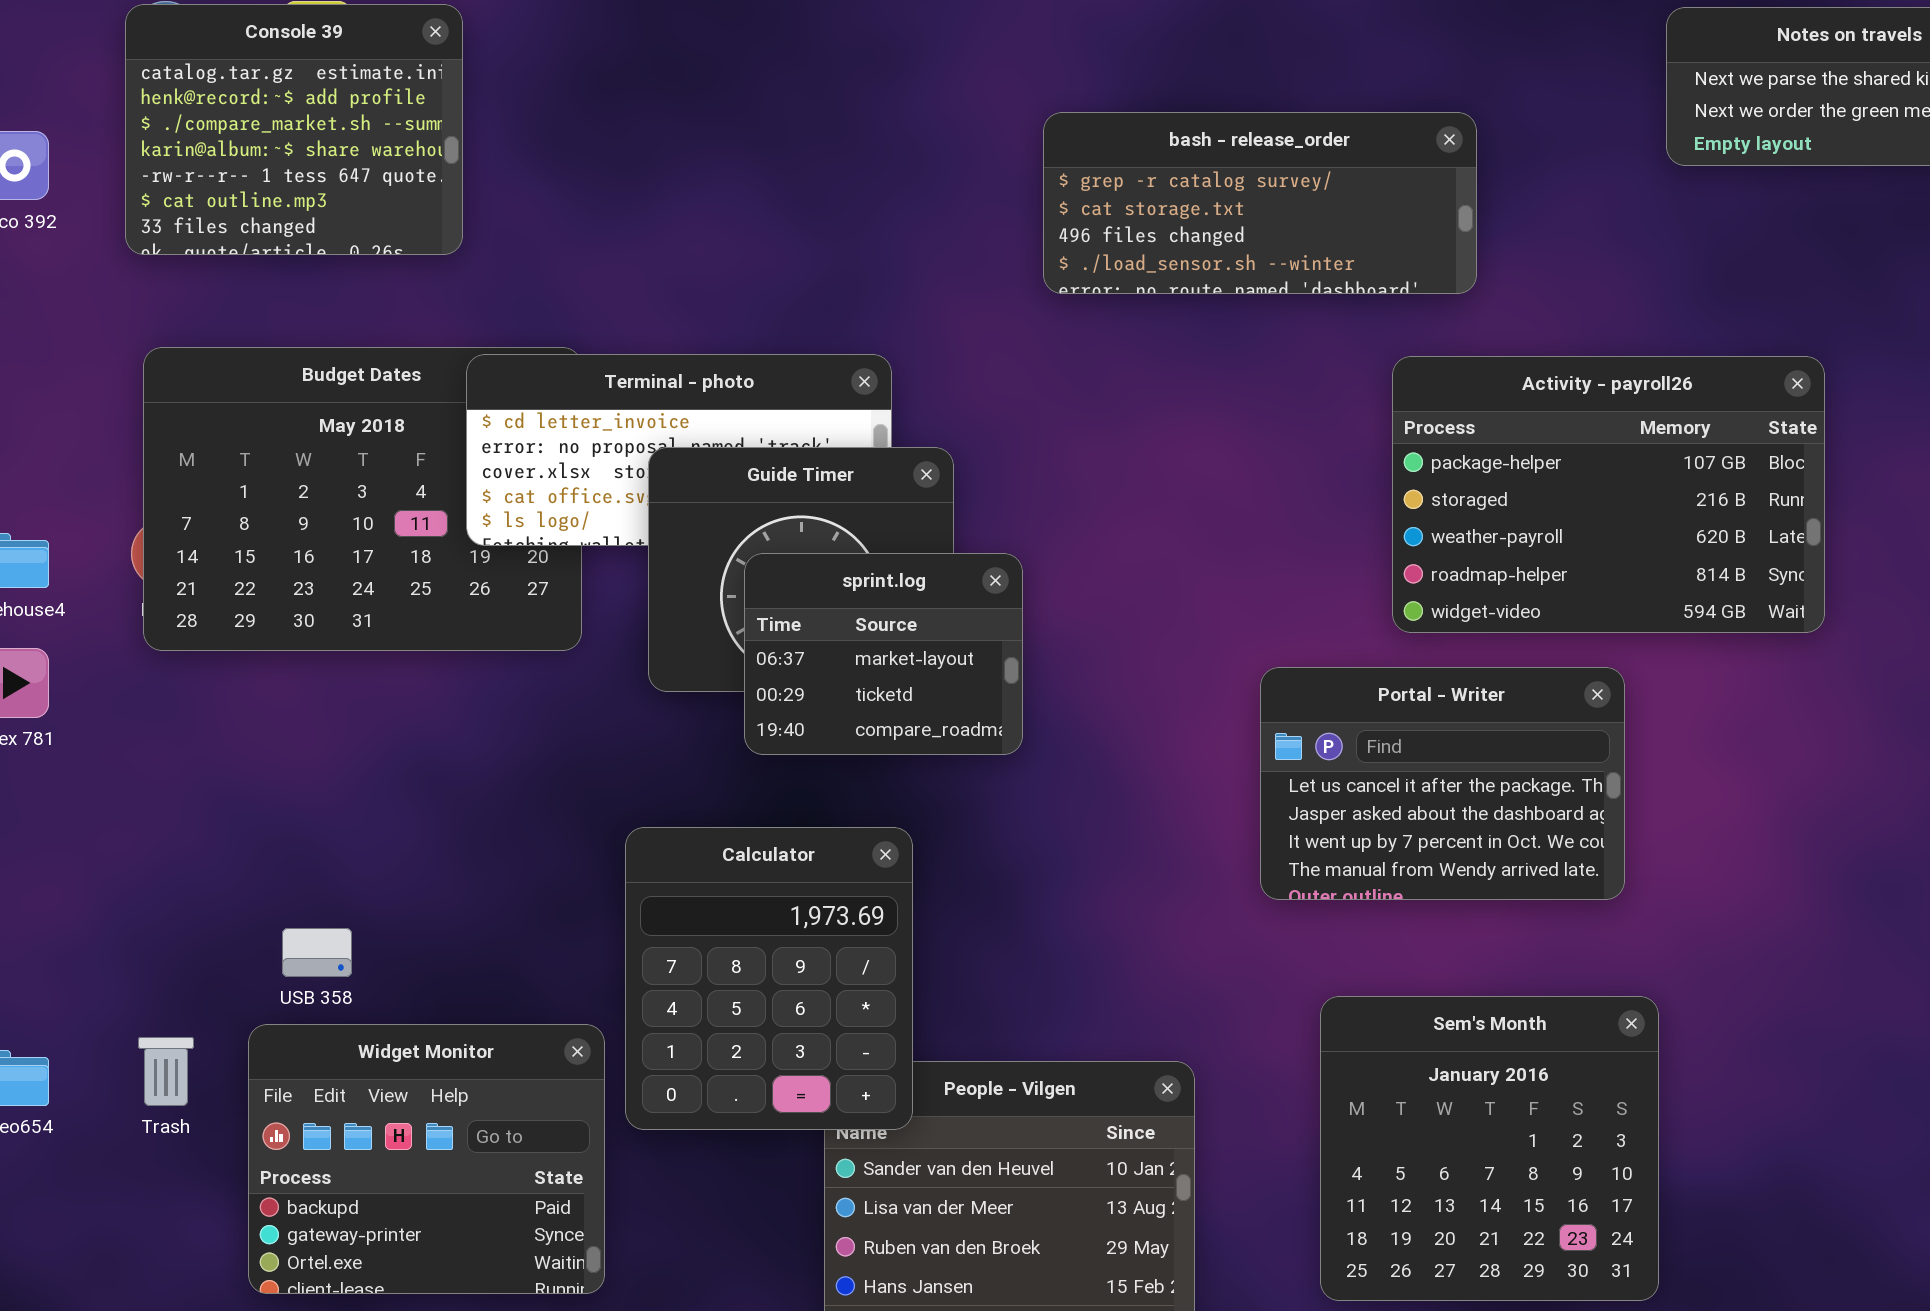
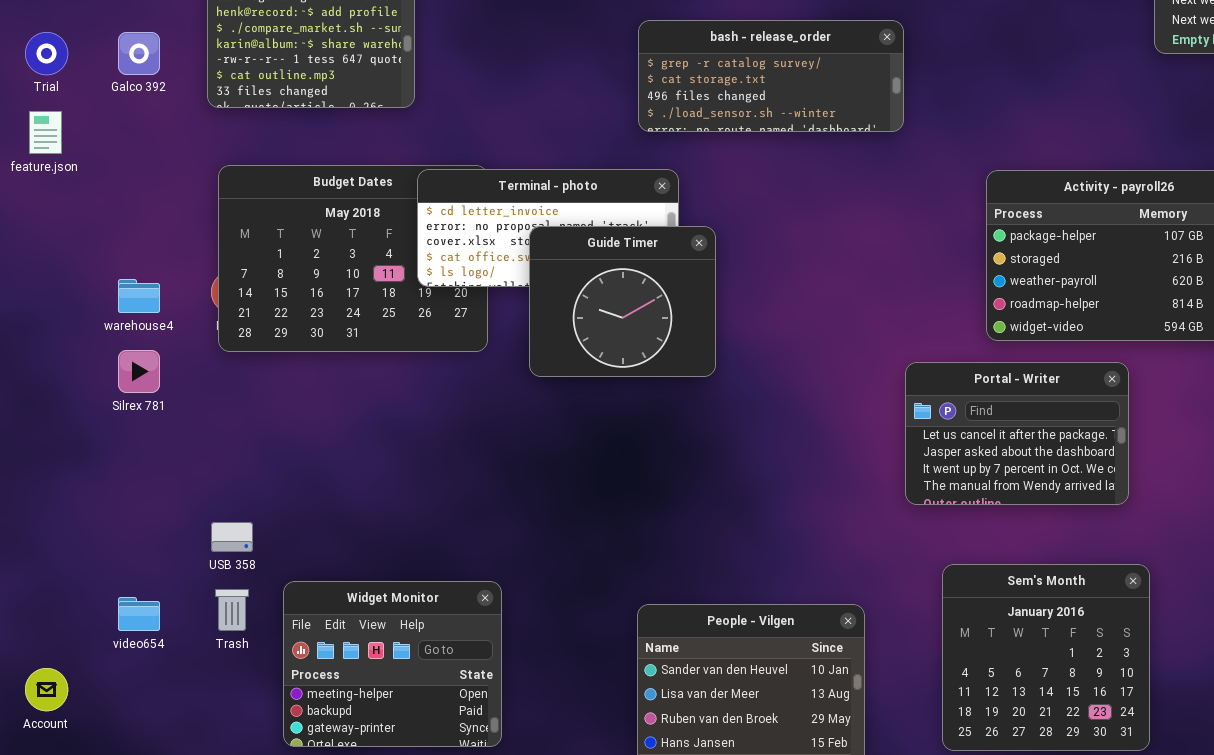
bash - release_order: [1043,112,1477,294] -> [638,20,904,132], moved
sprint.log: [744,553,1023,755] -> none, closed
Calculator: [625,827,913,1130] -> none, closed
USB 358: [282,928,352,977] -> [211,522,253,552], moved
Widget Monitor: [248,1024,605,1294] -> [283,581,502,747], scrolled up 1 row

